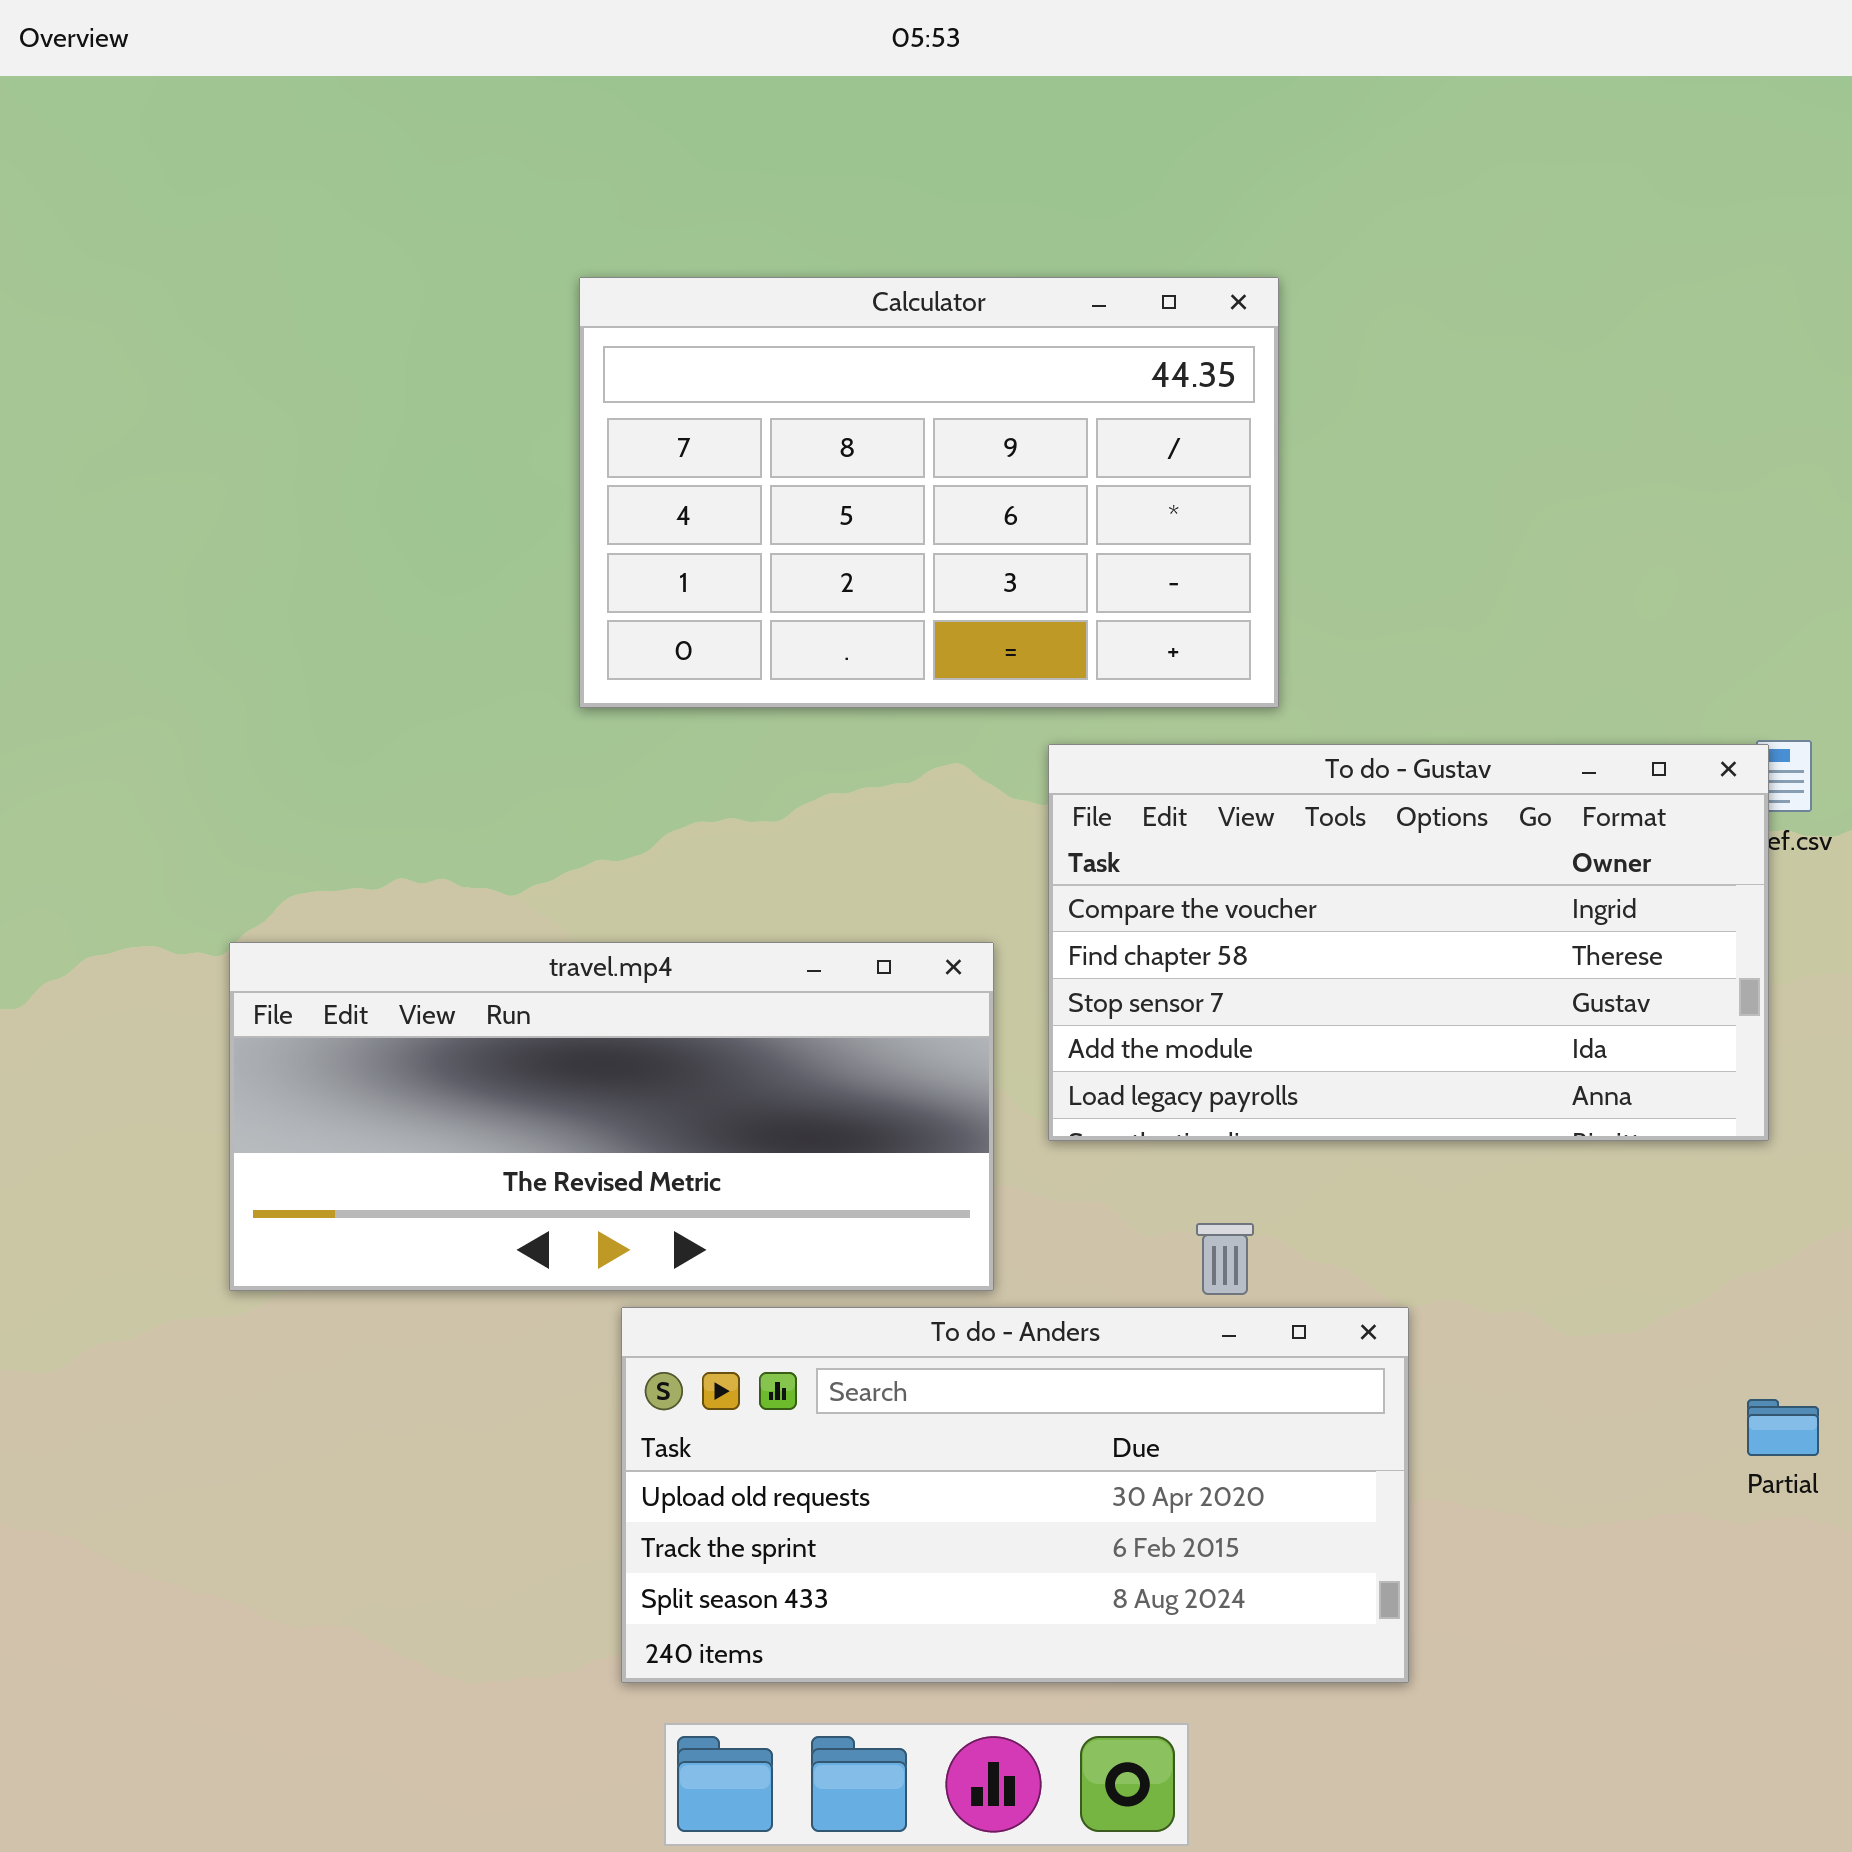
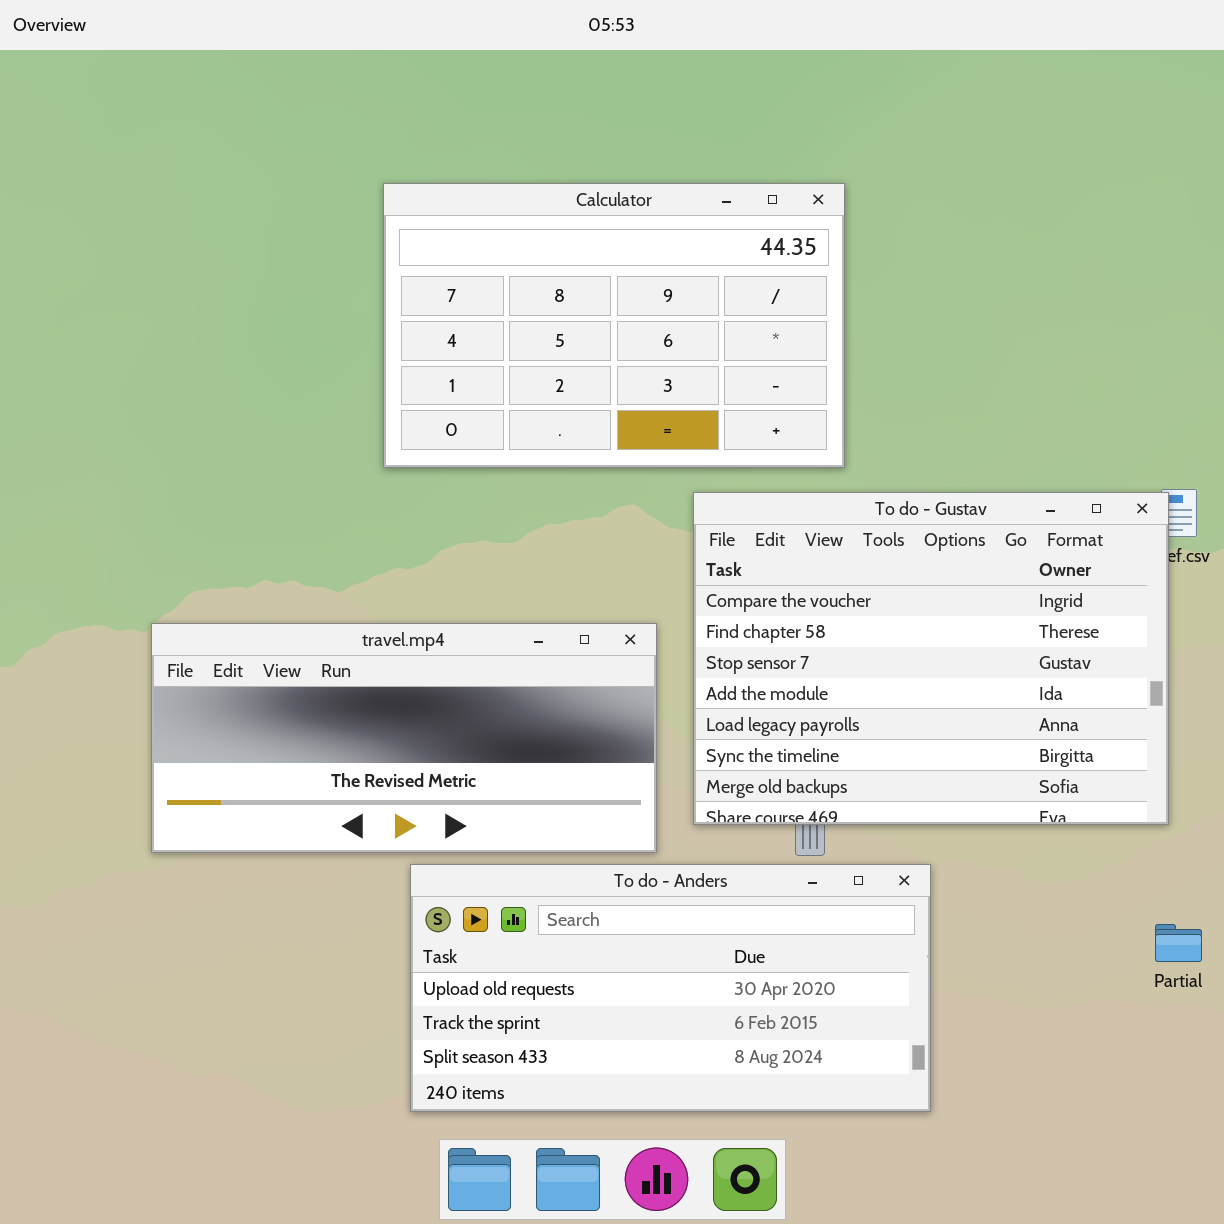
To do - Gustav: [1048,744,1769,1141] -> [693,492,1169,825], resized

